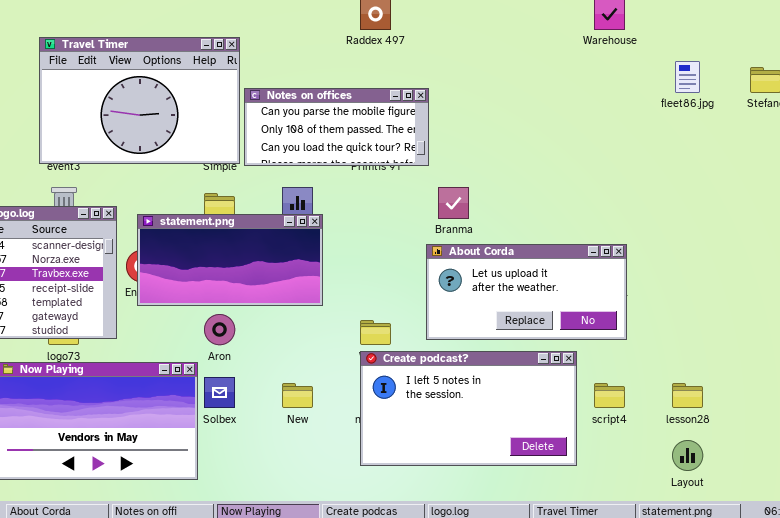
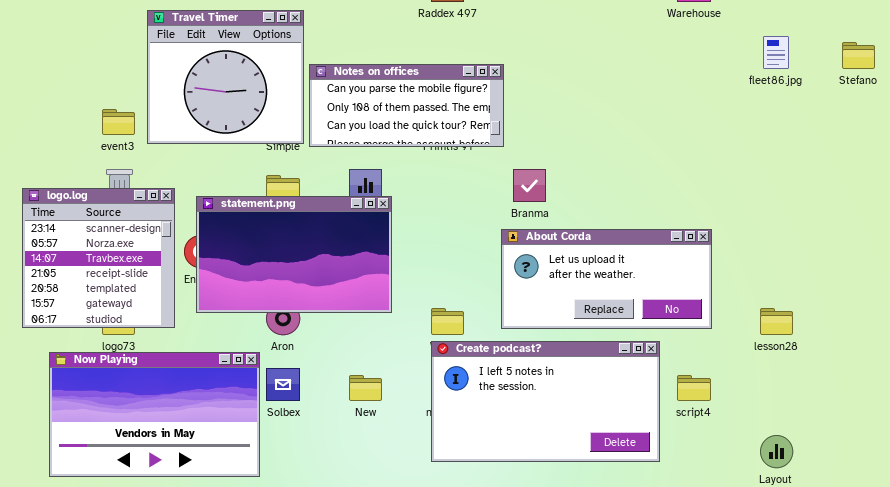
Travel Timer: [39,37,240,164] -> [147,10,304,144], resized
statement.png: [137,214,323,306] -> [196,196,392,313], resized
lesson28: [672,383,703,408] -> [760,308,793,335], moved

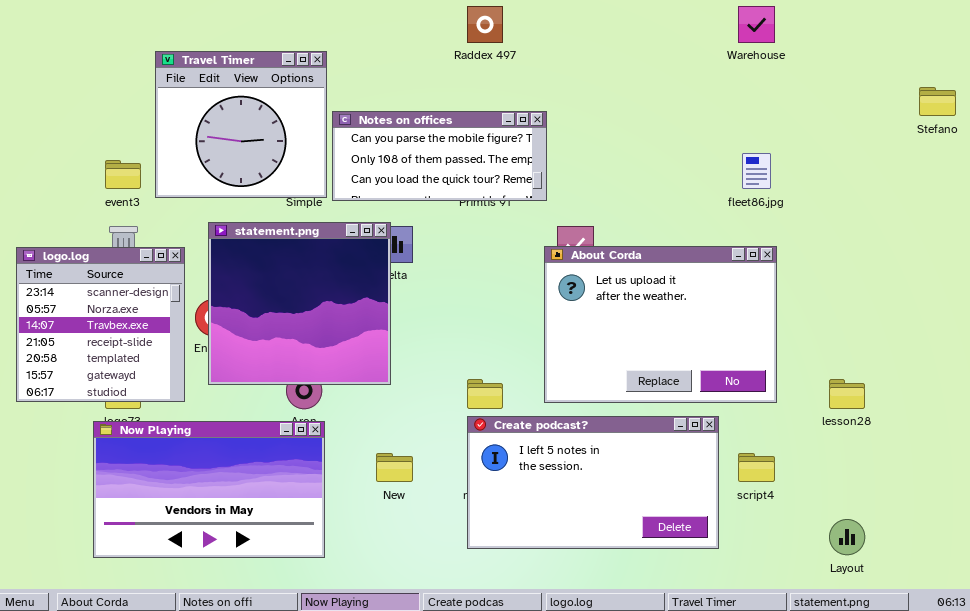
fleet86.jpg: [763,36,789,69] -> [742,153,771,189], moved
statement.png: [196,196,392,313] -> [208,222,391,385], resized
About Corda: [501,229,712,329] -> [544,246,777,403], resized
Now Playing: [49,352,260,477] -> [93,421,325,558], moved

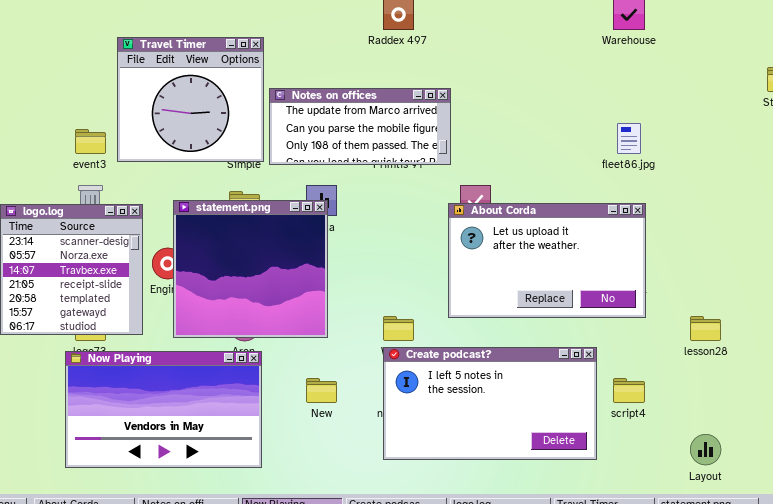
Notes on offices: [332,111,547,201] -> [269,88,451,165], scrolled up 1 row
statement.png: [208,222,391,385] -> [173,200,328,338], moved
About Corda: [544,246,777,403] -> [448,203,646,318], resized

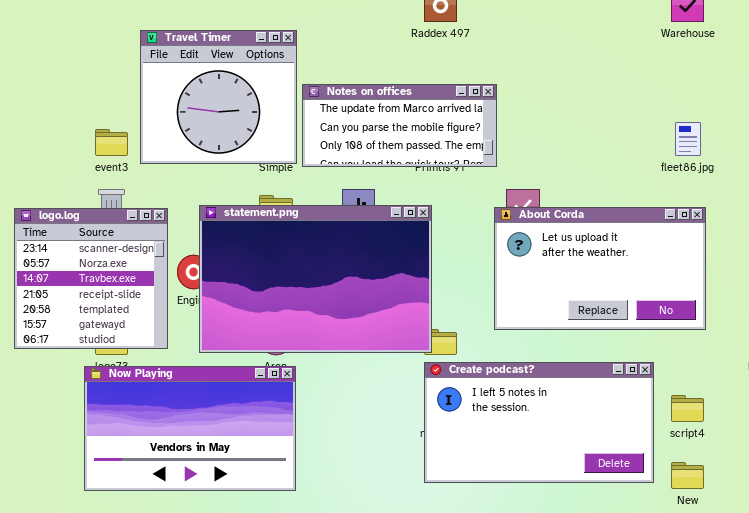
statement.png: [173,200,328,338] -> [199,205,432,353], resized
New: [306,378,337,403] -> [671,462,704,489], moved

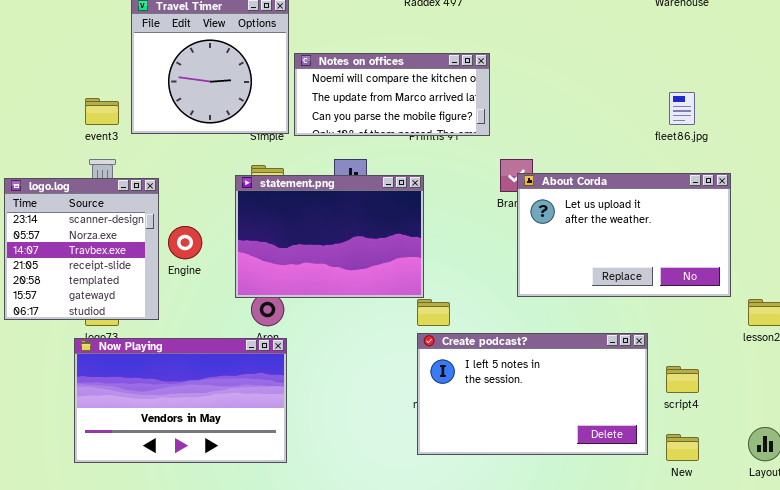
Notes on offices: [302,84,497,167] -> [294,53,490,136], scrolled up 1 row
statement.png: [199,205,432,353] -> [235,175,424,298], resized
About Corda: [494,207,706,330] -> [517,173,731,297], moved

